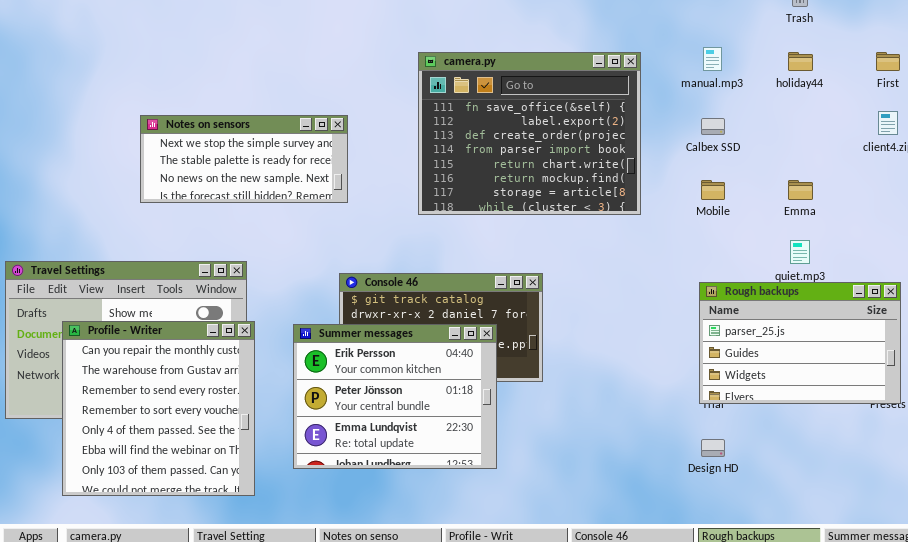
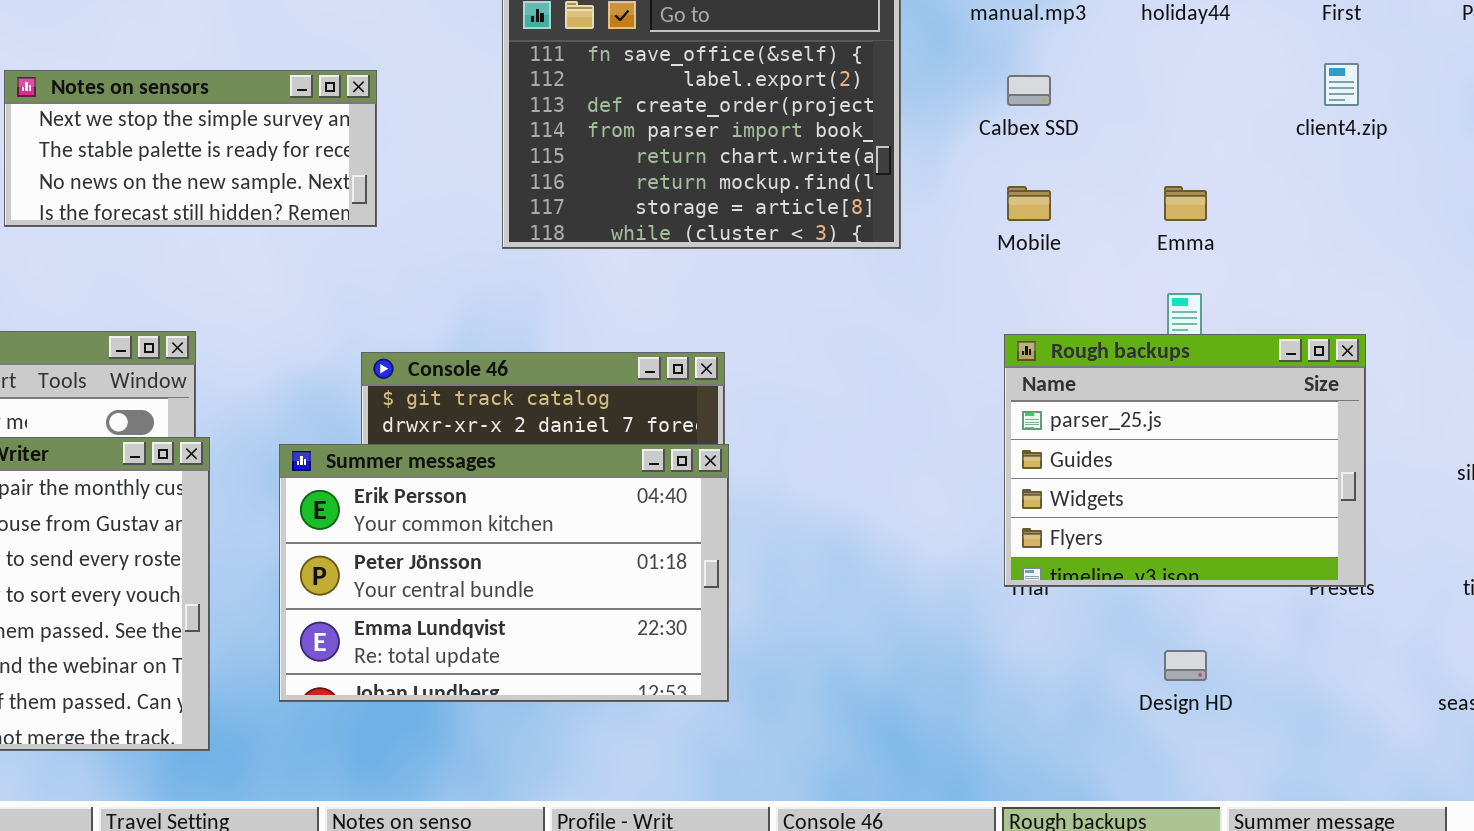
Rough backups: [699,282,901,404] -> [1004,334,1366,587], resized
Summer messages: [293,324,497,469] -> [279,444,729,702], resized
Design HD: [701,439,725,457] -> [1164,650,1207,681], moved

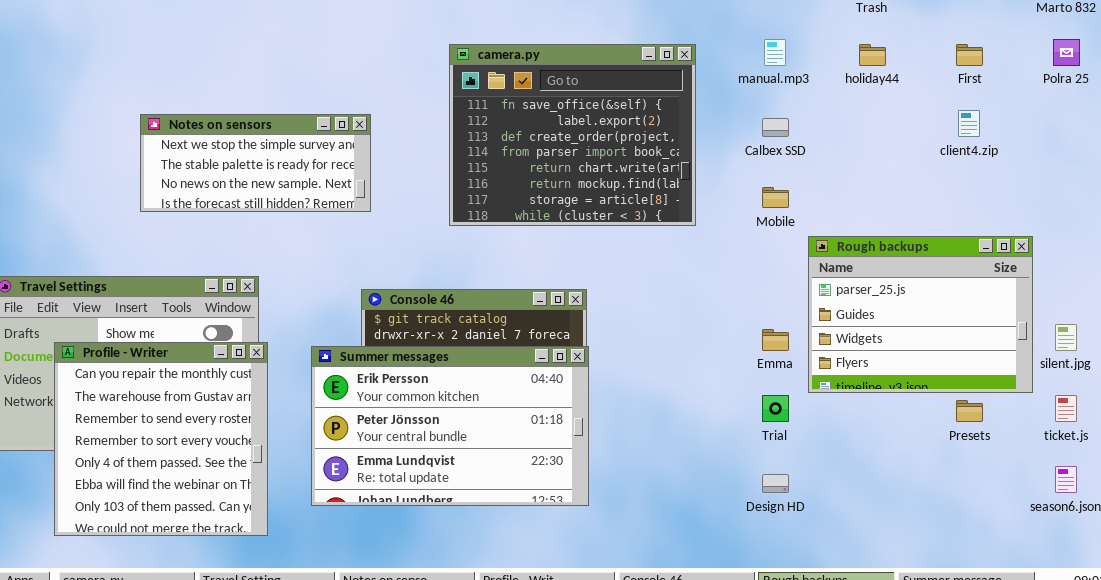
Emma: [1164,186,1207,221] -> [762,329,789,351], moved
Rough backups: [1004,334,1366,587] -> [808,236,1033,393], moved
Design HD: [1164,650,1207,681] -> [762,474,789,493], moved

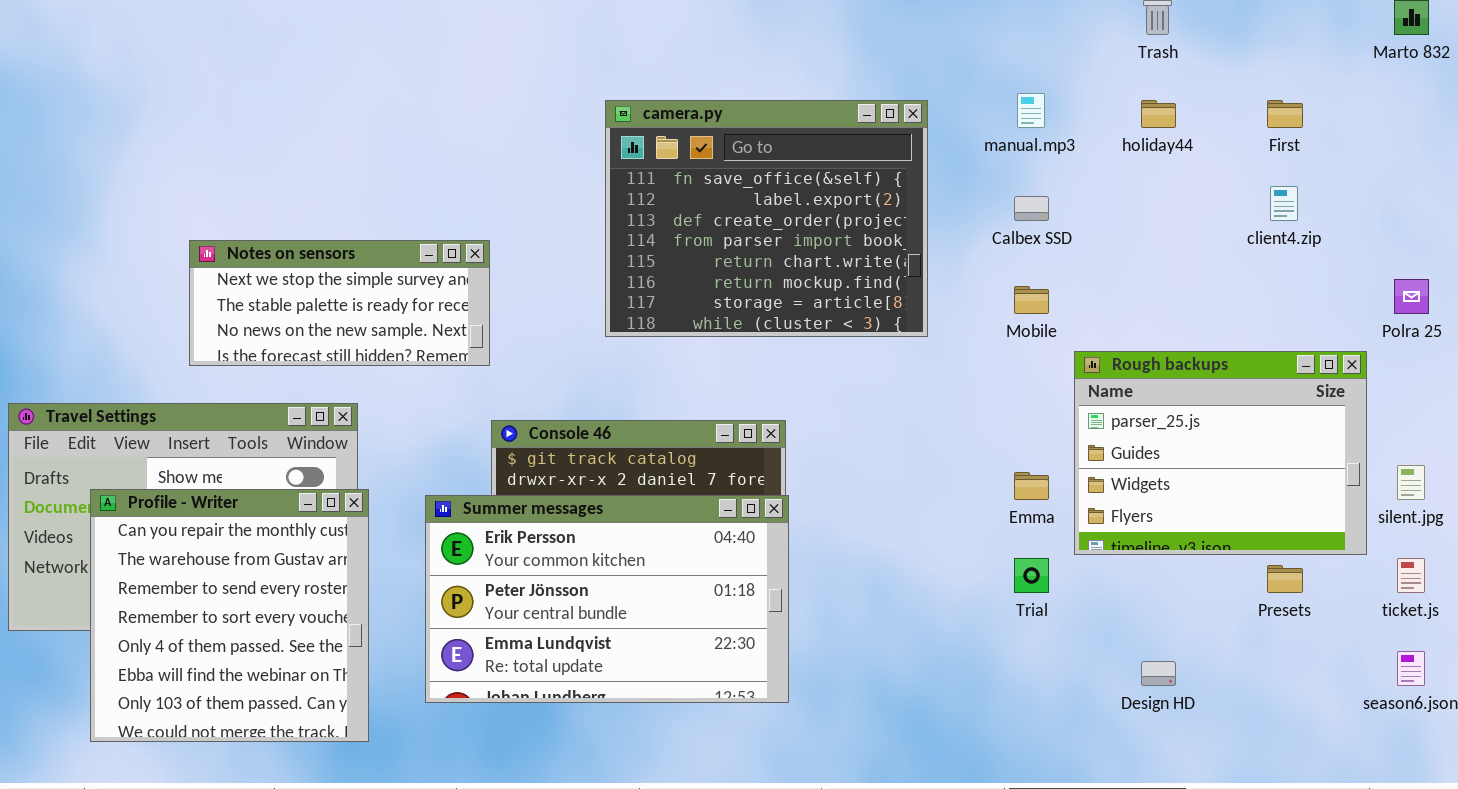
Polra 25: [1053,39,1080,66] -> [1394,279,1429,314], moved
Notes on sensors: [140,114,371,212] -> [189,240,490,366], moved
Design HD: [762,474,789,493] -> [1141,661,1176,686], moved

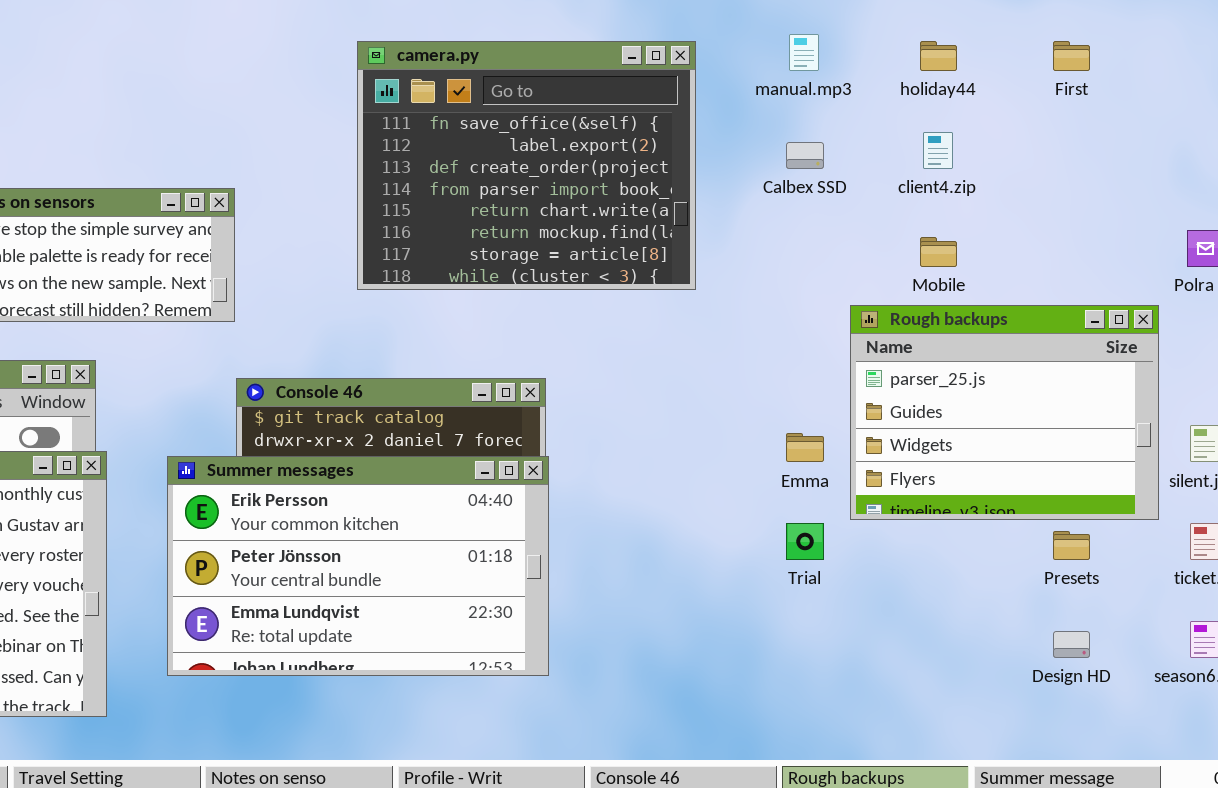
client4.zip: [1270,186,1298,221] -> [923,132,953,169], moved
Mobile: [1014,286,1049,314] -> [920,237,957,267], moved
Design HD: [1141,661,1176,686] -> [1053,631,1090,658], moved

